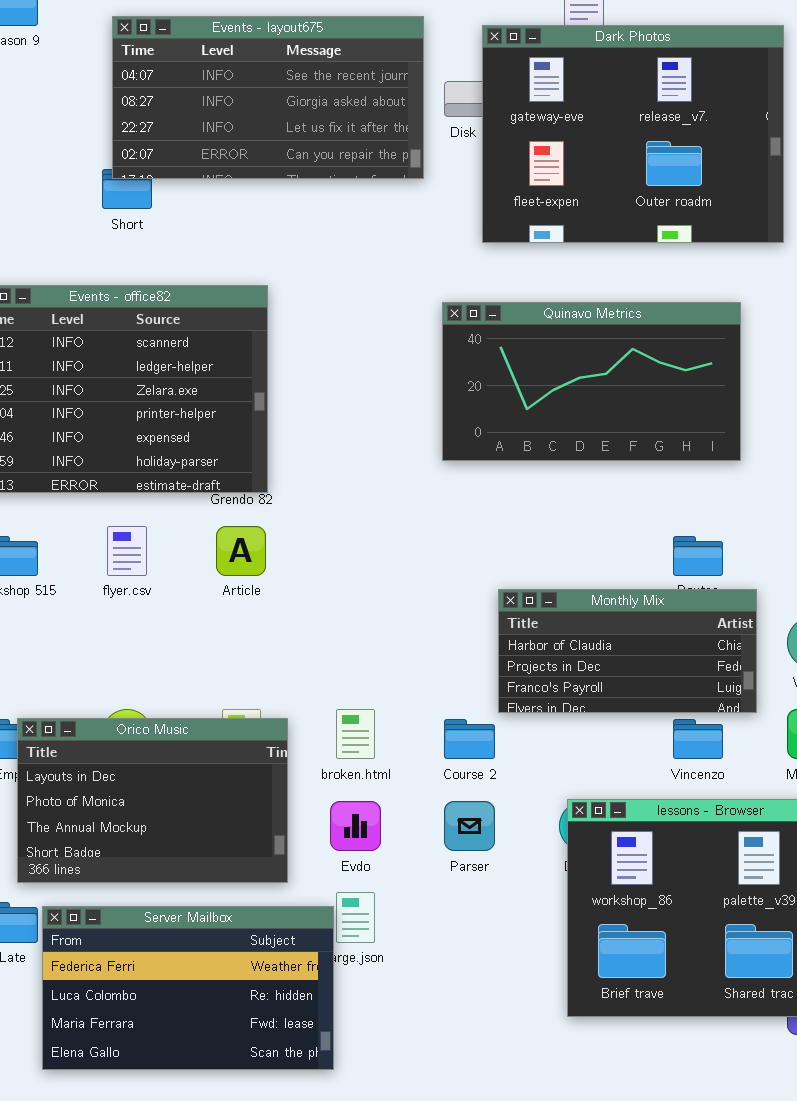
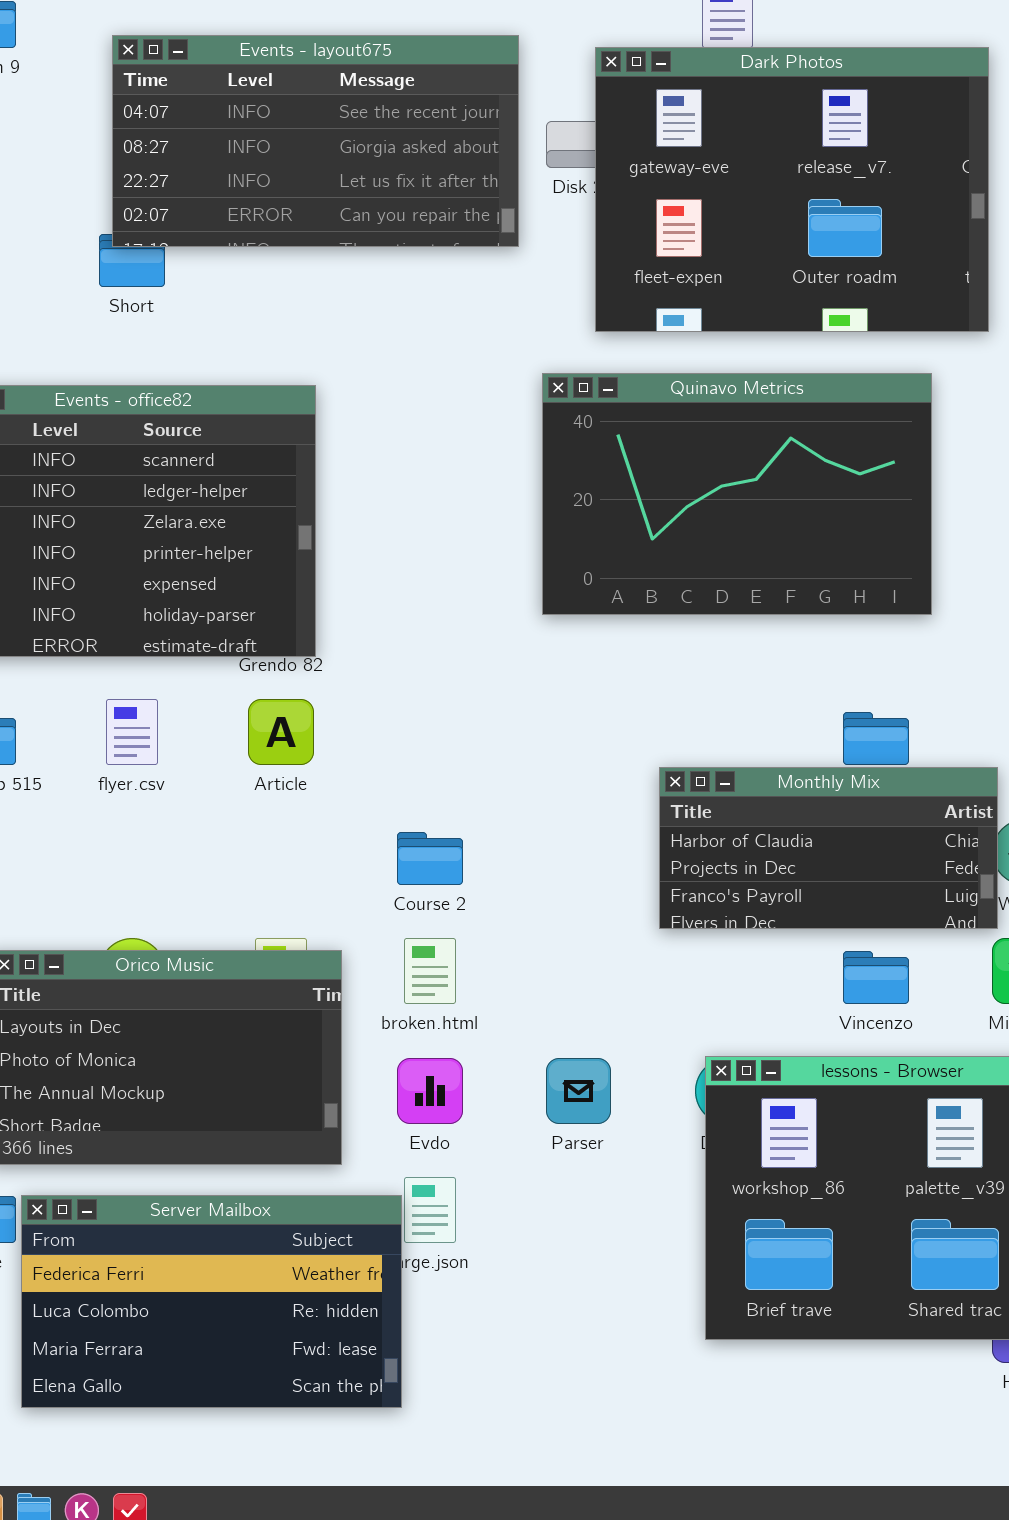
Quinavo Metrics: [442,302,741,461] -> [542,373,932,615], resized
Monthly Mix: [498,589,757,713] -> [659,767,998,929], moved
Course 2: [444,719,495,759] -> [397,832,463,885], moved

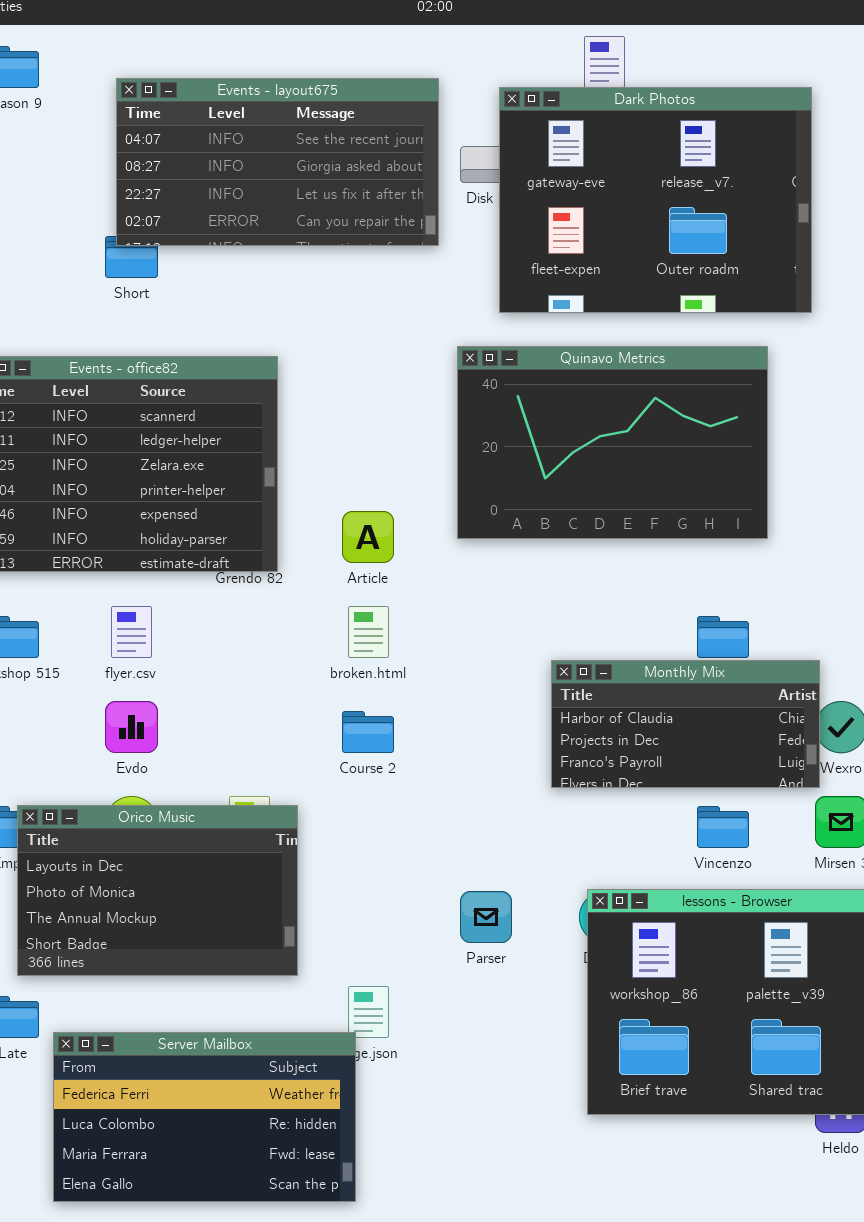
Article: [248,699,314,765] -> [342,511,394,563], moved
broken.html: [404,938,456,1004] -> [348,606,389,658], moved
Evdo: [397,1058,463,1124] -> [105,701,158,753], moved
Server Mailbox: [21,1195,402,1408] -> [53,1032,356,1202], moved

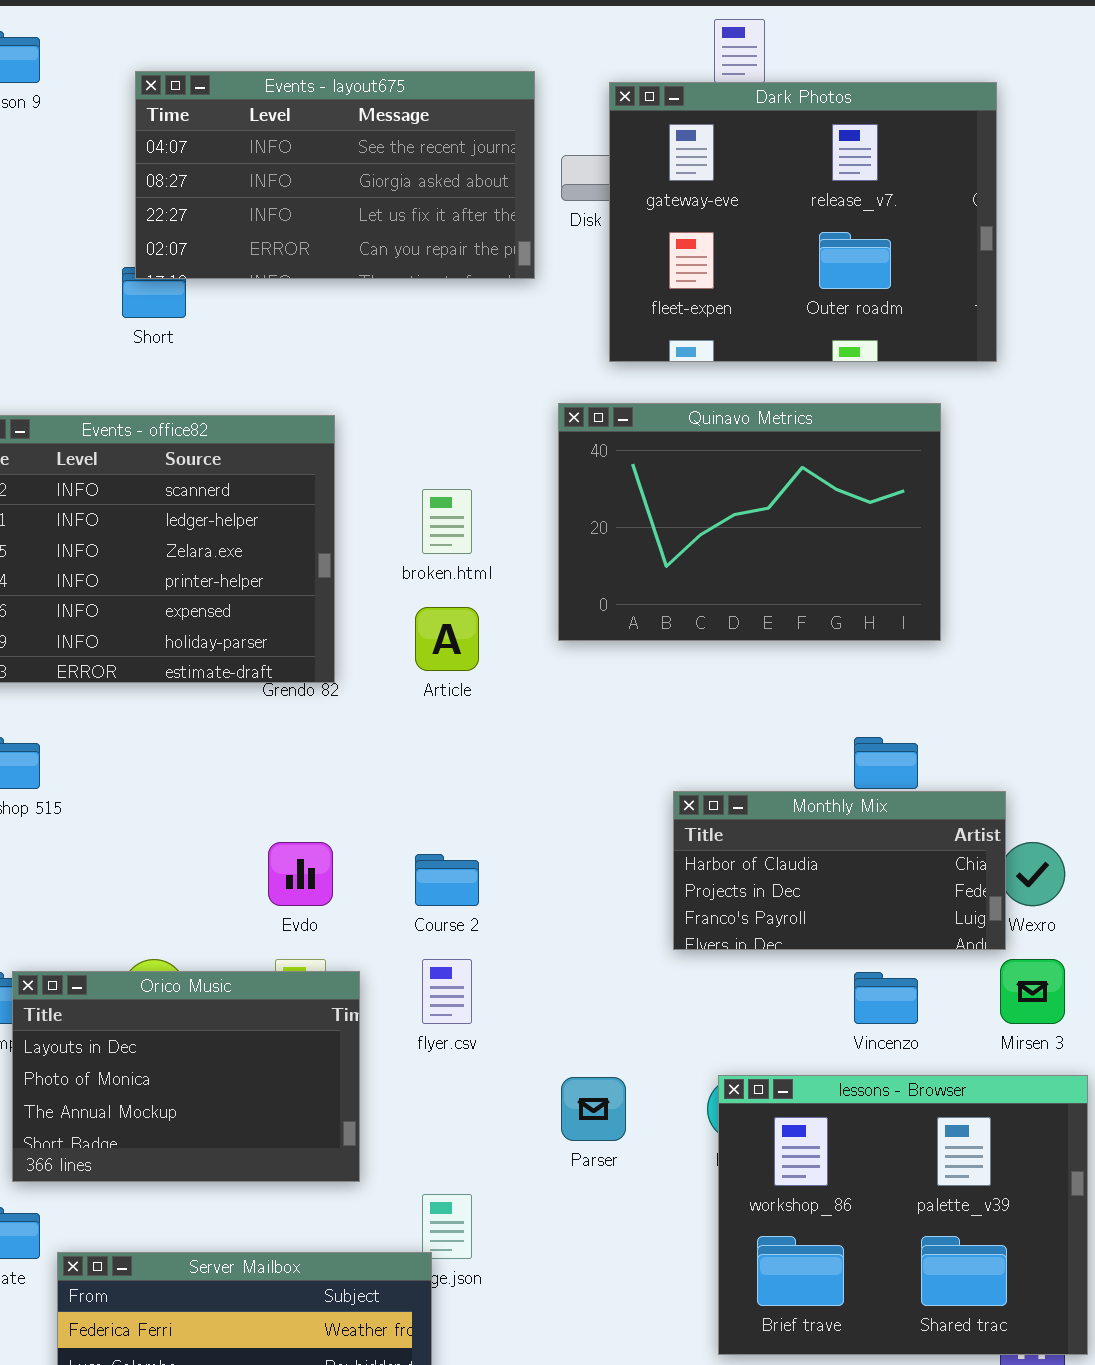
flyer.csv: [111,606,152,658] -> [422,959,472,1024], moved
broken.html: [348,606,389,658] -> [422,489,472,554], moved
Evdo: [105,701,158,753] -> [268,842,333,906], moved

